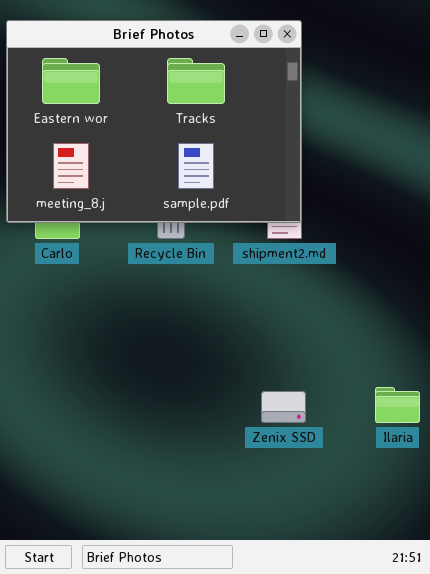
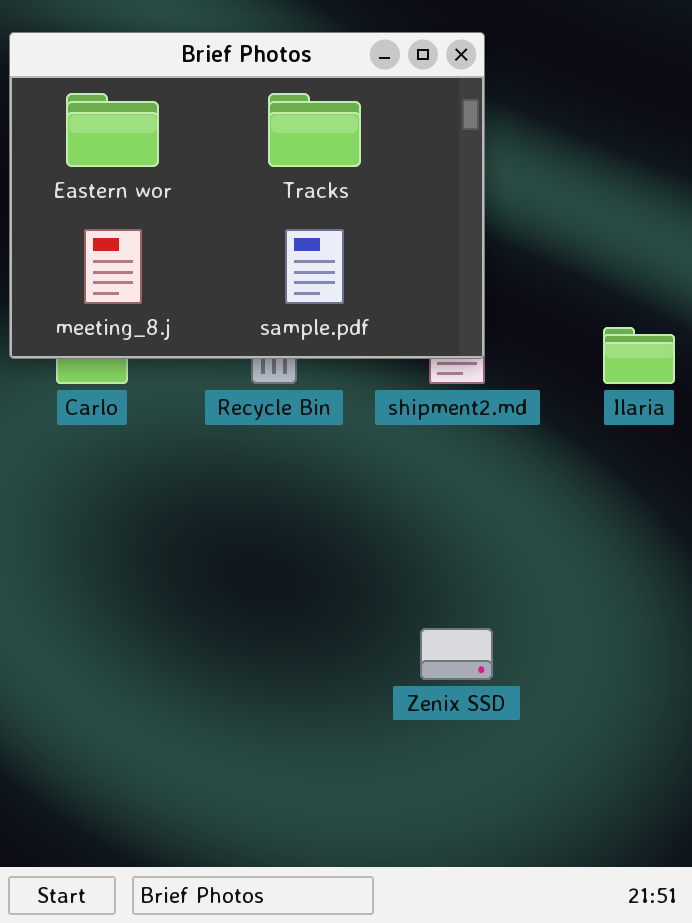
Ilaria: [375,387,420,423] -> [603,327,675,384], moved

